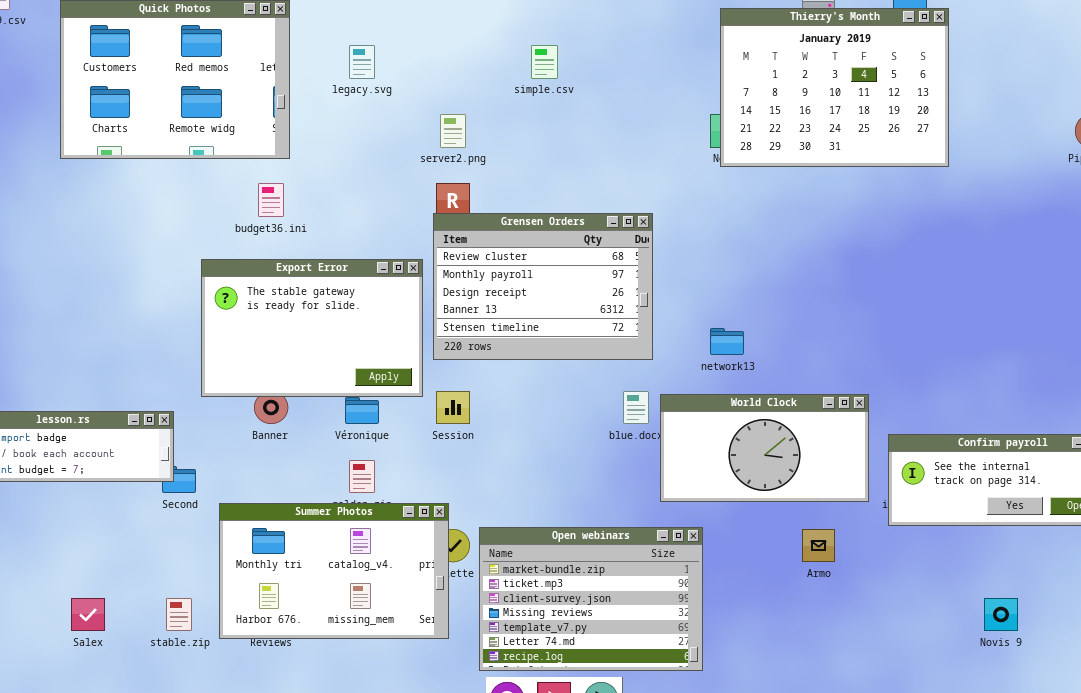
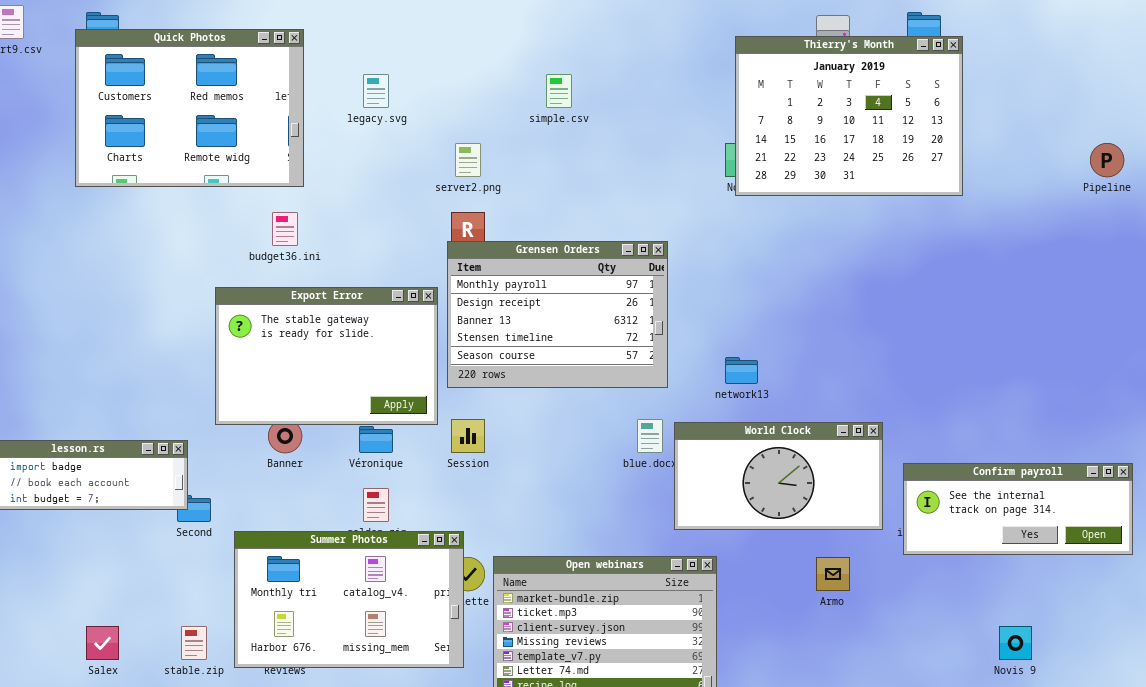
Grensen Orders: [433,213,653,360] -> [447,241,668,388], scrolled down 1 row

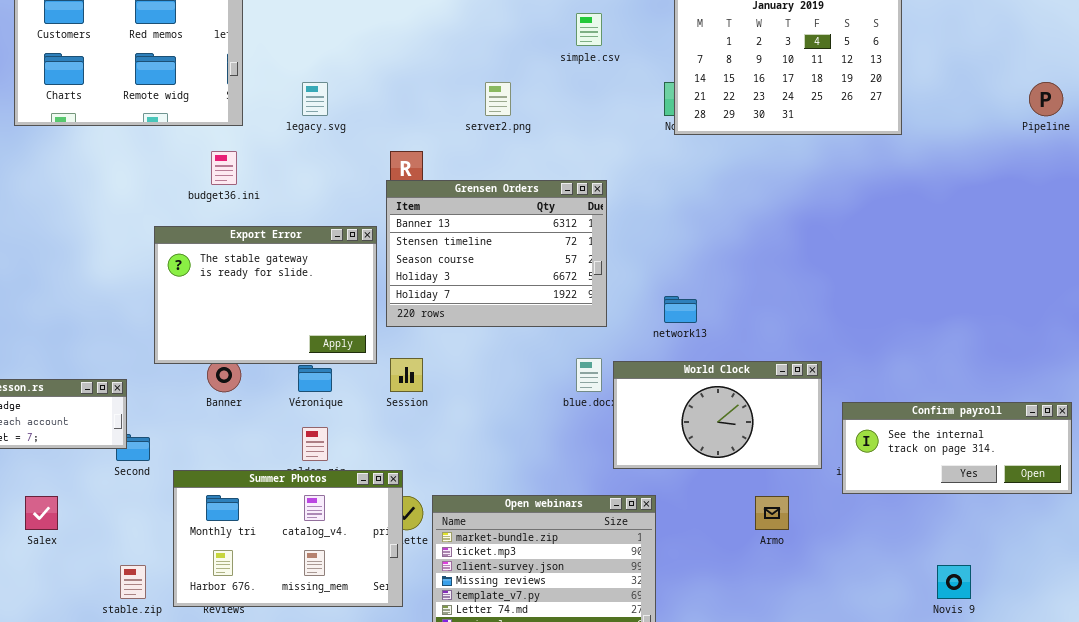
legacy.svg: [363,74,389,108] -> [302,82,328,116], moved
simple.csv: [546,74,572,108] -> [576,13,602,46], moved
server2.png: [455,143,481,177] -> [485,82,511,116], moved
Grensen Orders: [447,241,668,388] -> [386,180,607,327], scrolled down 2 rows
Salex: [86,626,119,660] -> [25,496,58,530], moved

